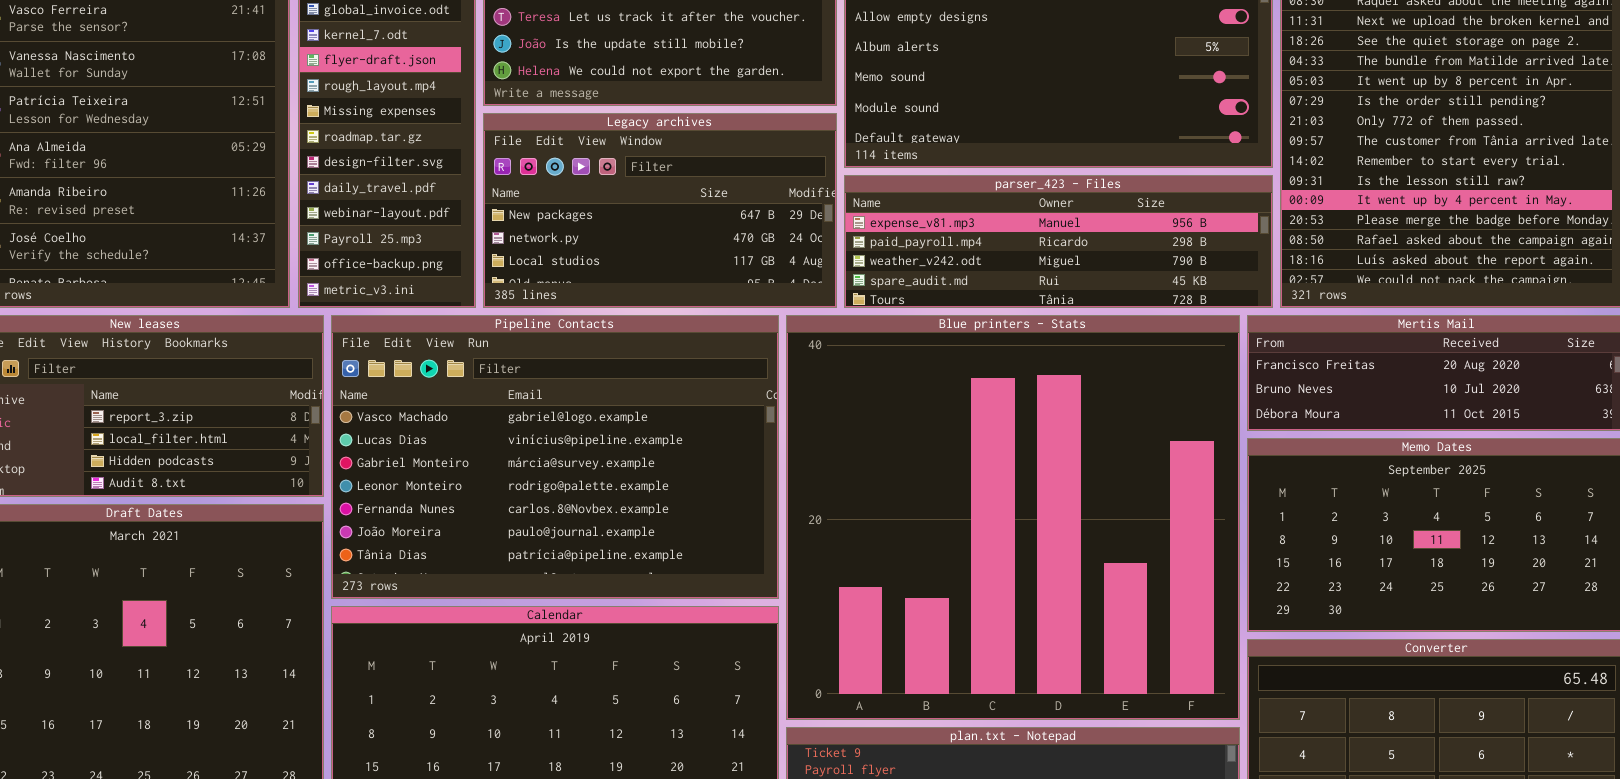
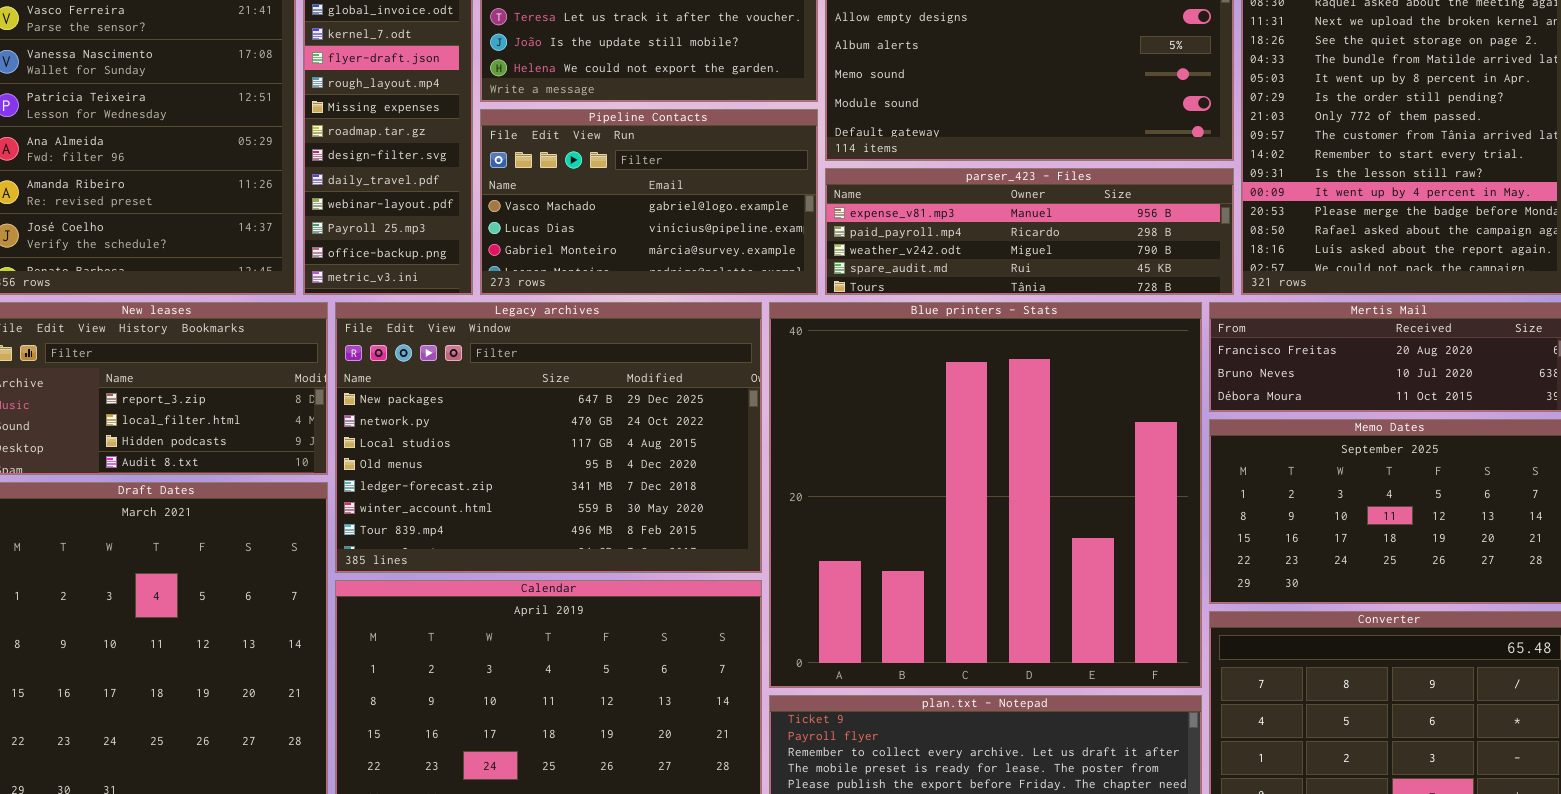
Legacy archives: [483,113,837,308] -> [335,302,762,573], moved, resized
Pipeline Contacts: [331,315,779,599] -> [480,109,818,295], moved, resized

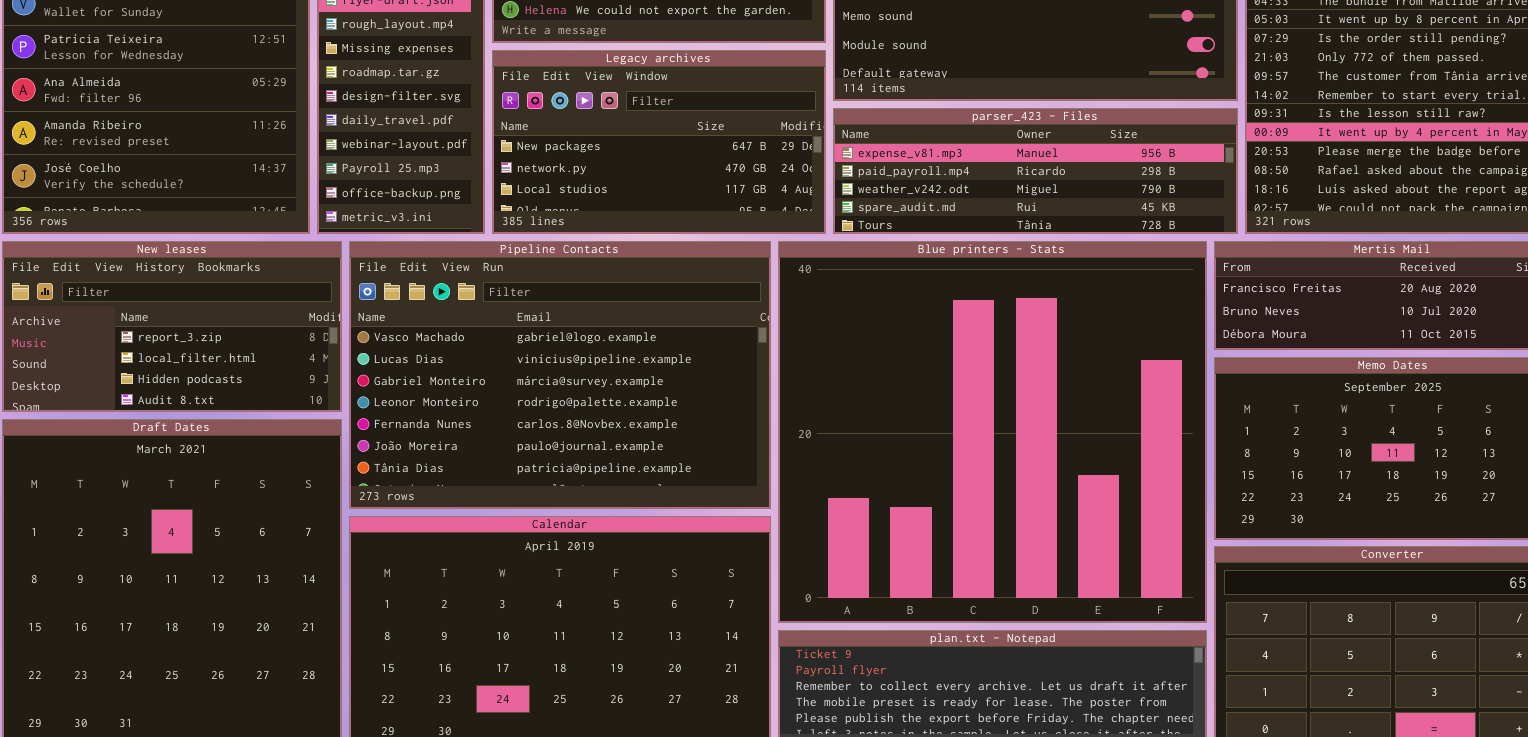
Pipeline Contacts: [480,109,818,295] -> [349,241,771,509], moved, resized
Legacy archives: [335,302,762,573] -> [492,50,826,234], moved, resized

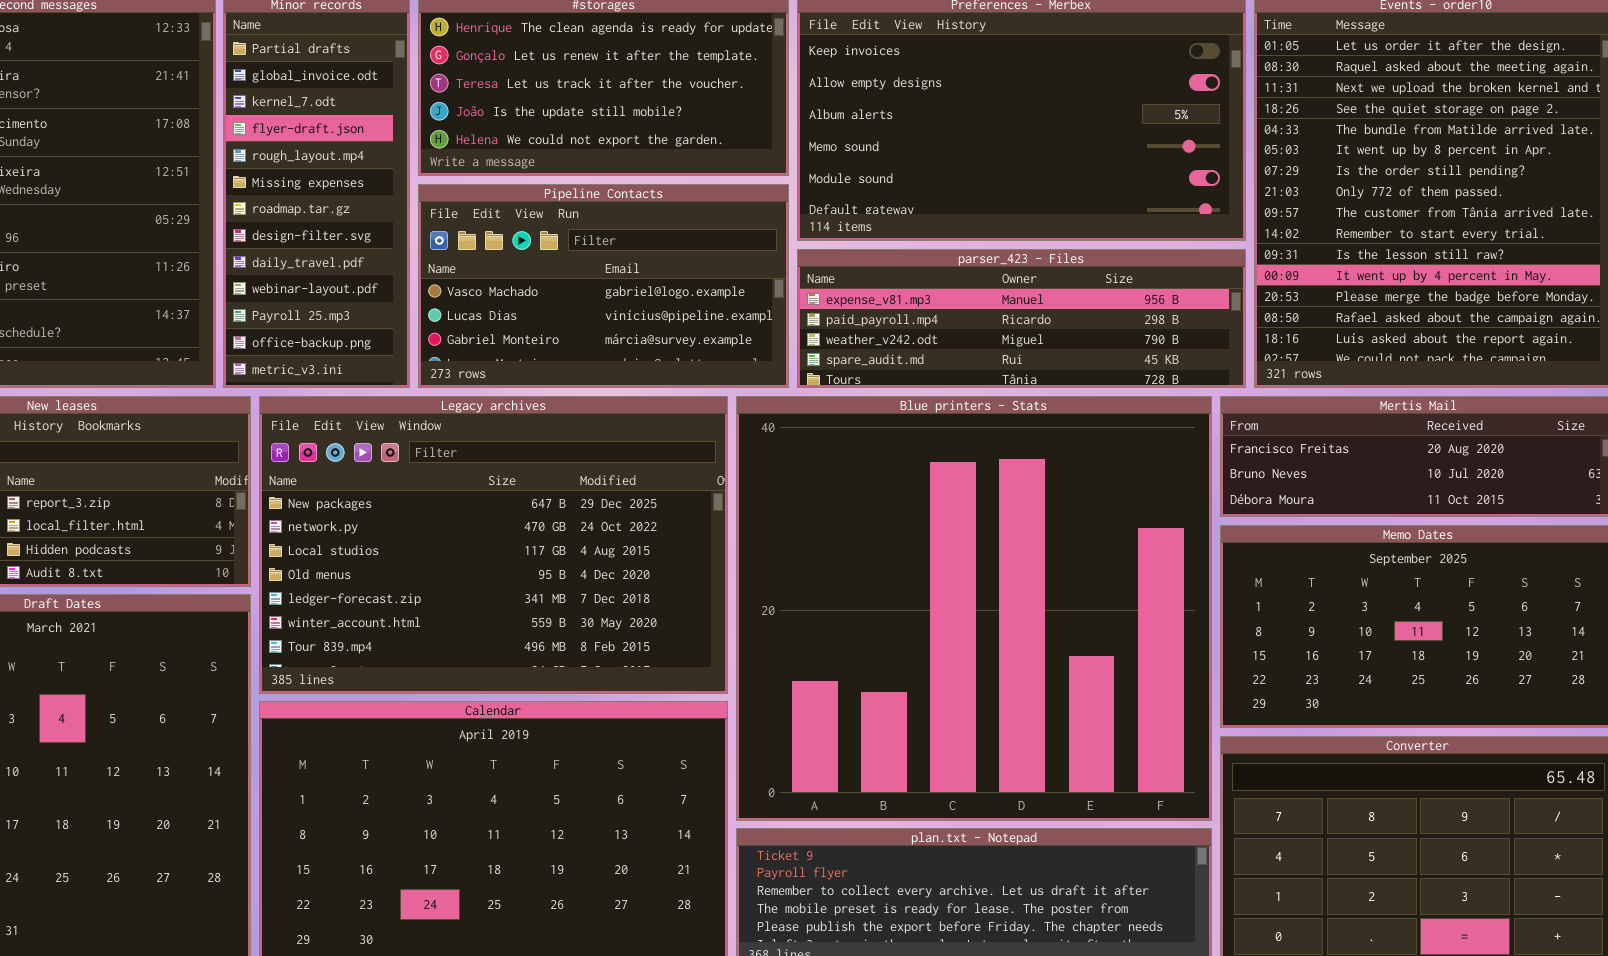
Legacy archives: [492,50,826,234] -> [259,396,728,694], moved, resized
Pipeline Contacts: [349,241,771,509] -> [418,184,789,388], moved, resized

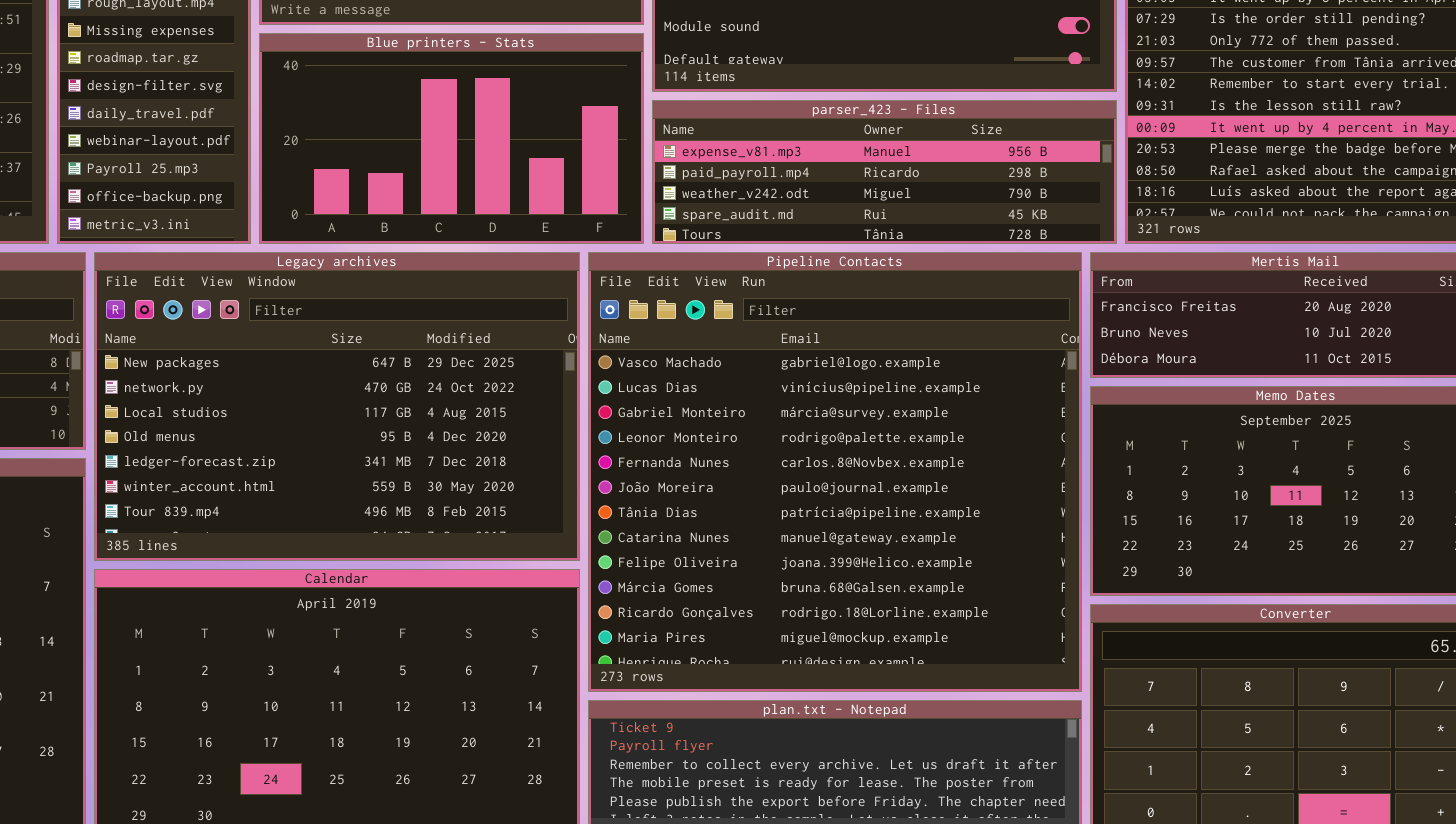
Pipeline Contacts: [418,184,789,388] -> [588,252,1082,692], moved, resized
Blue printers - Stats: [736,396,1212,821] -> [259,33,644,244], moved, resized

